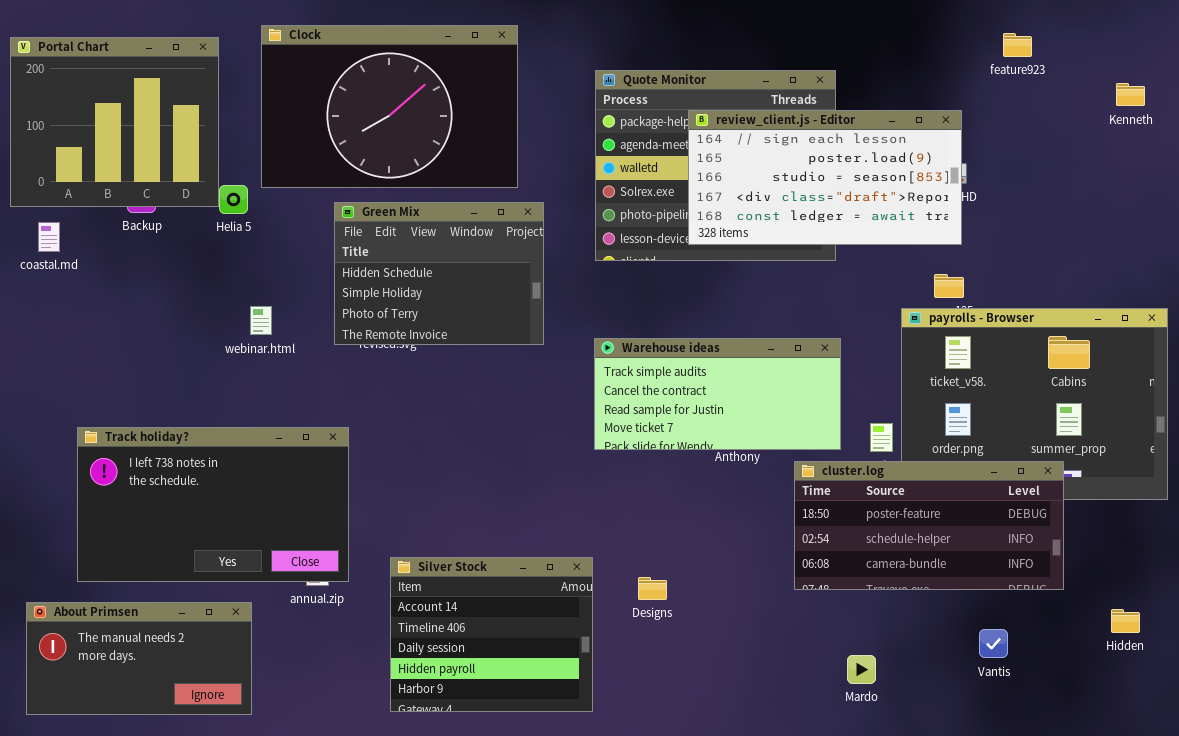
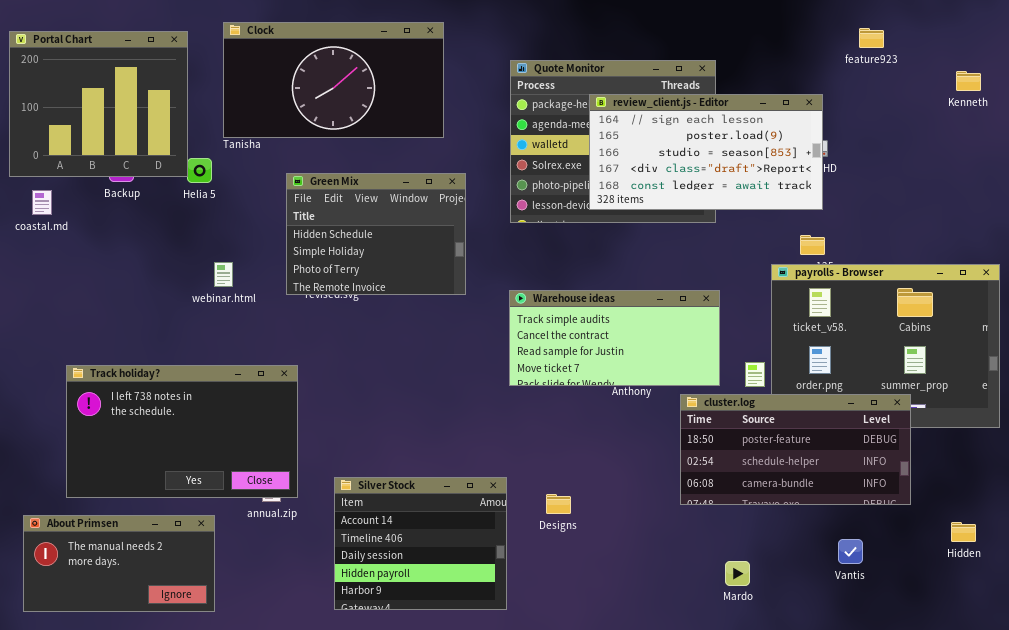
Clock: [261,25,518,188] -> [223,22,444,138], resized

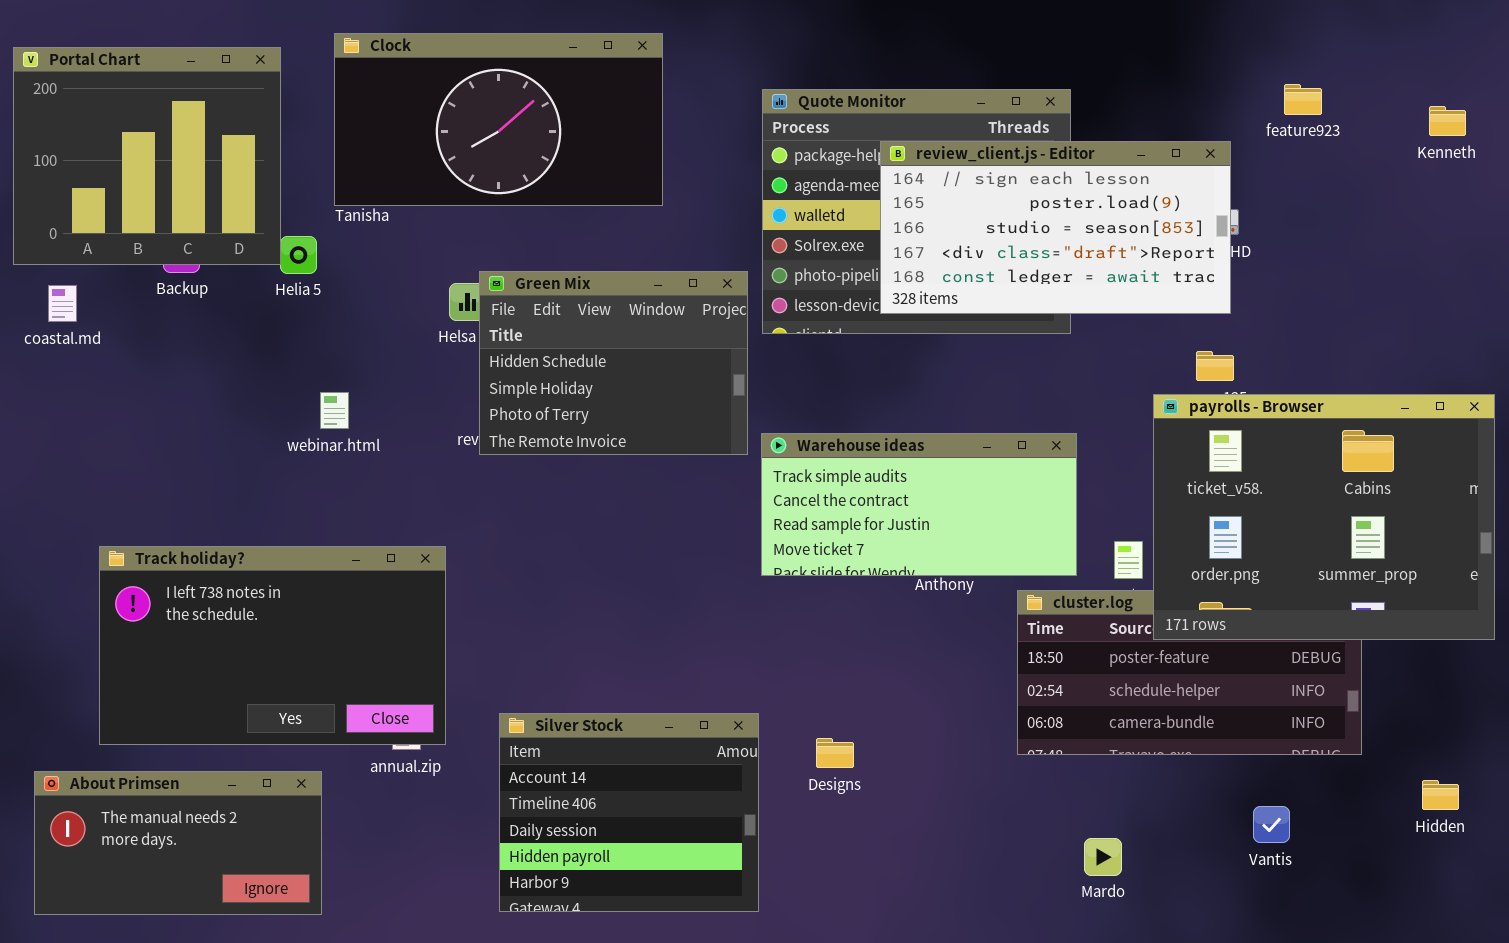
feature923: [859,28,884,48] -> [1284,84,1322,115], moved
Green Mix: [286,173,466,295] -> [479,271,748,455], moved
payrolls - Browser: [771,264,1000,428] -> [1153,394,1495,640], raised

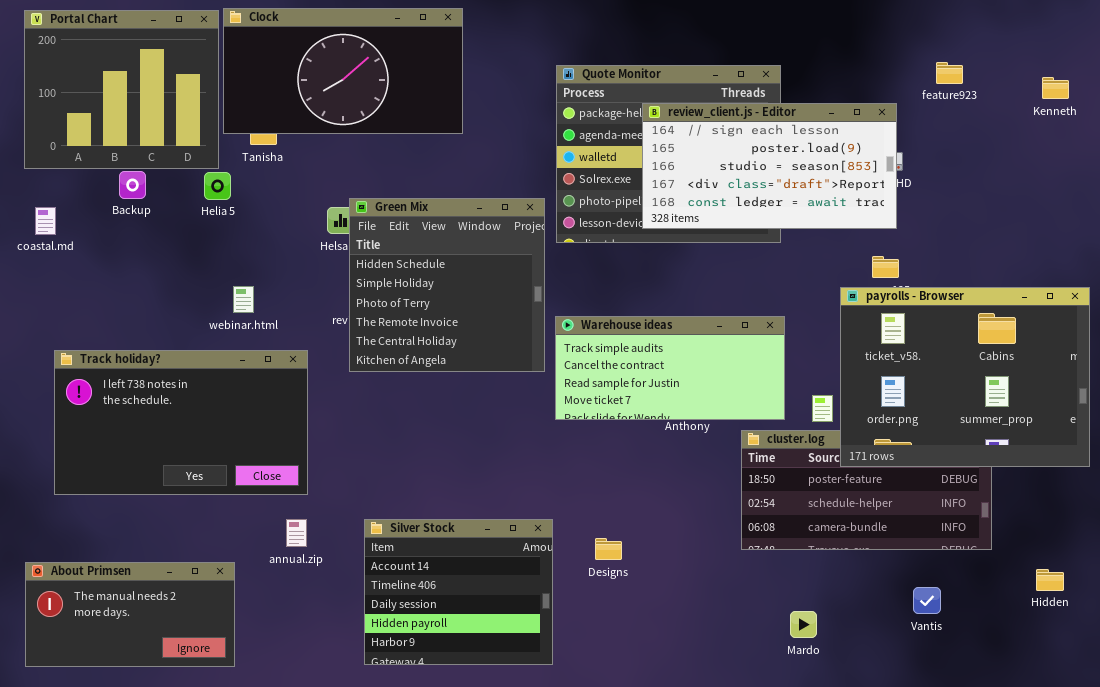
Clock: [334,33,663,206] -> [223,8,463,134], moved
Portal Chart: [13,47,281,265] -> [24,10,219,169], moved
Green Mix: [479,271,748,455] -> [349,198,545,372], resized
Track holiday?: [99,546,446,745] -> [54,350,308,495], moved

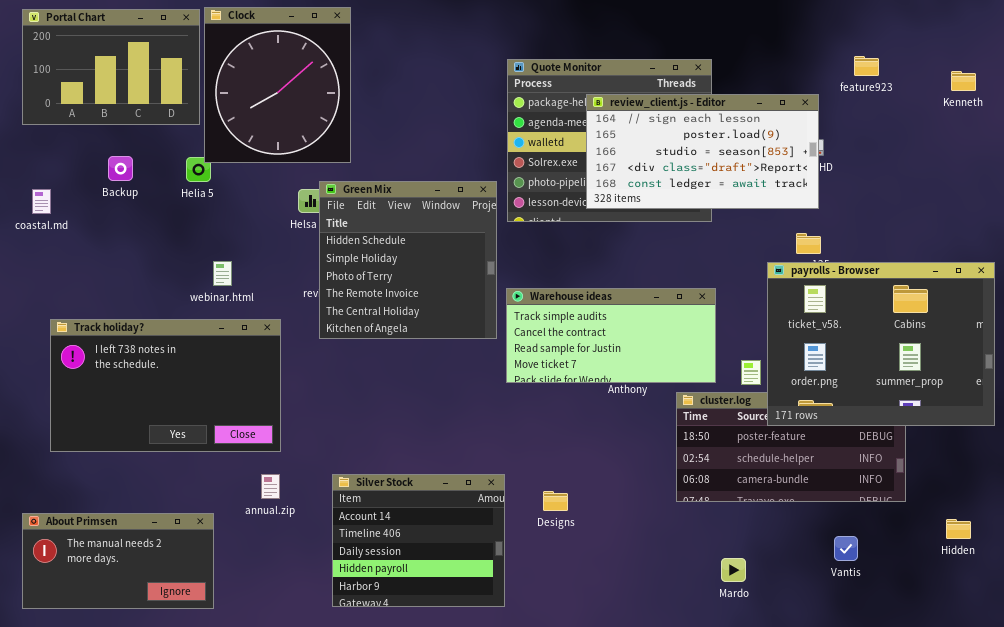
Clock: [223,8,463,134] -> [204,7,351,163], resized
Portal Chart: [24,10,219,169] -> [22,9,200,125], resized

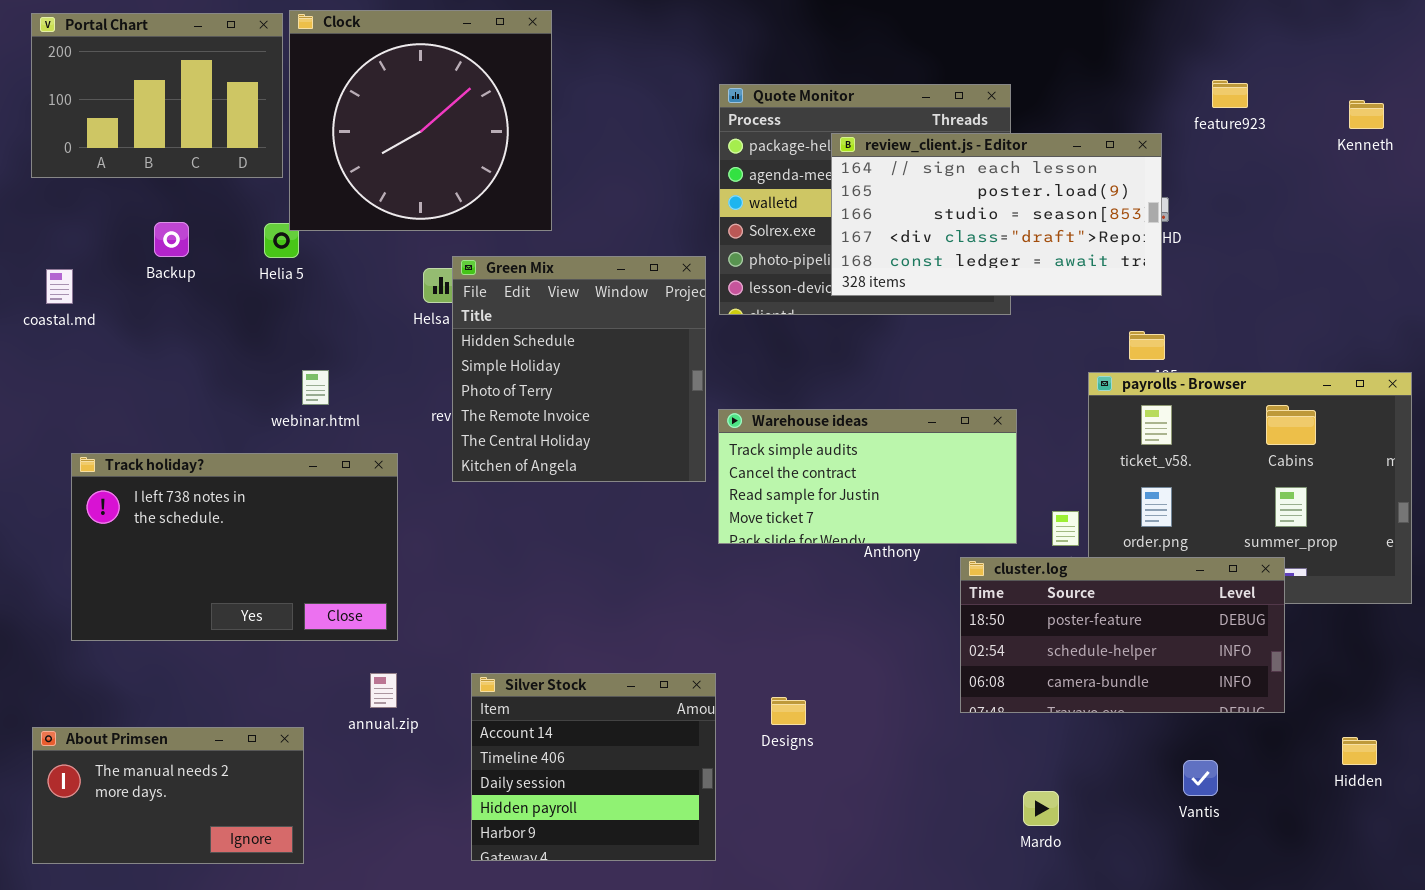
Clock: [204,7,351,163] -> [289,10,552,231], resized
cluster.log: [676,392,906,502] -> [960,557,1285,713], raised

